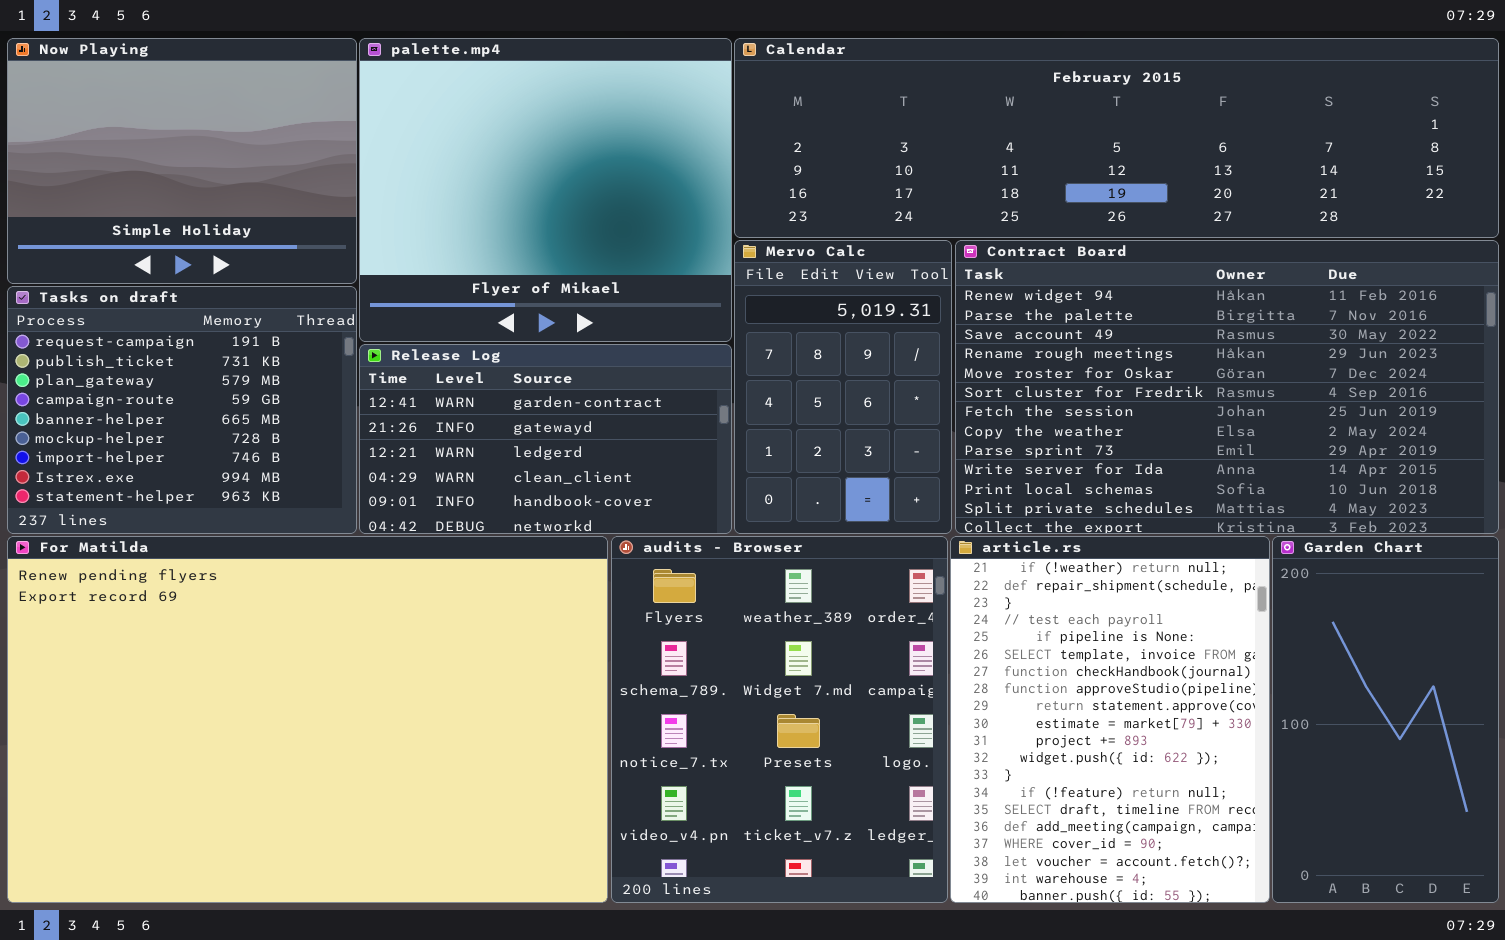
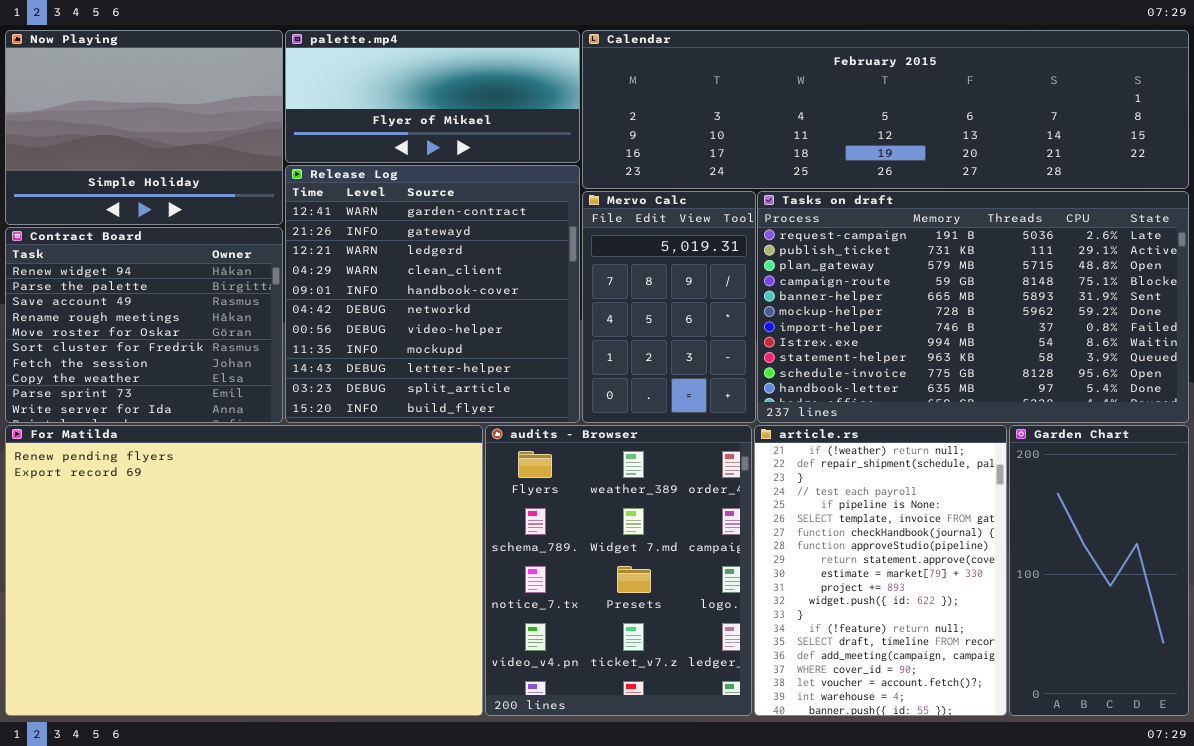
palette.mp4: [359,38,732,342] -> [285,30,580,163], resized
Contract Board: [955,240,1499,534] -> [5,227,283,423], moved, resized
Tasks on draft: [7,286,357,534] -> [757,191,1189,423], moved, resized
Release Log: [359,344,732,534] -> [285,165,580,423], resized

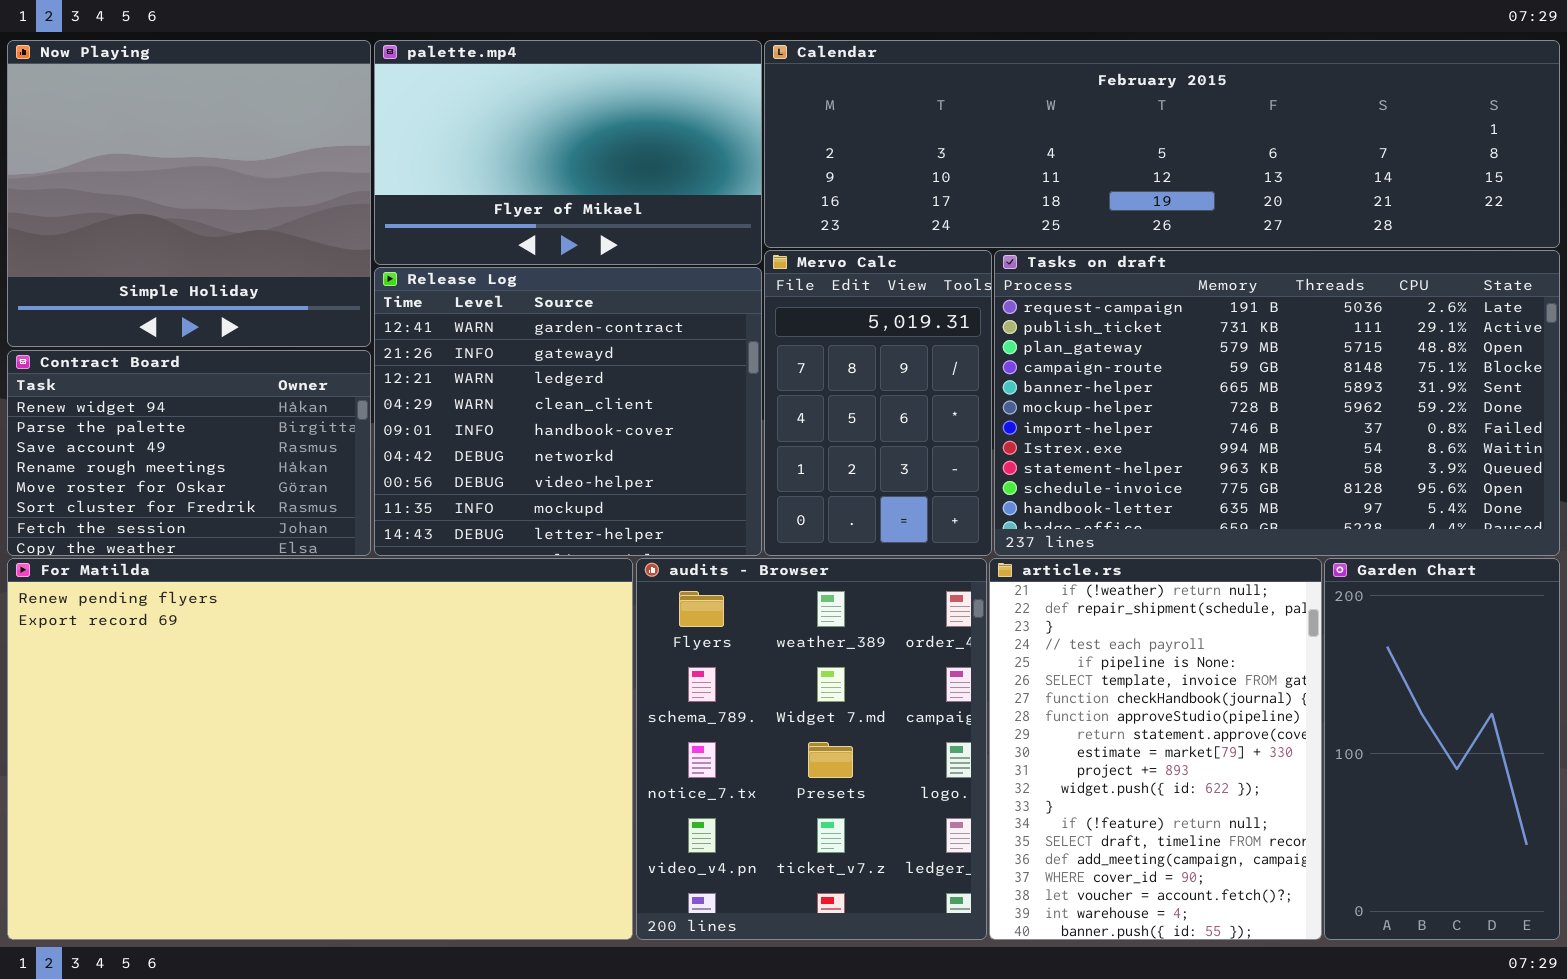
Now Playing: [5,30,283,225] -> [7,40,371,347], resized
palette.mp4: [285,30,580,163] -> [374,40,762,265], resized
Release Log: [285,165,580,423] -> [374,267,762,556], resized
Contract Board: [5,227,283,423] -> [7,350,371,556], resized

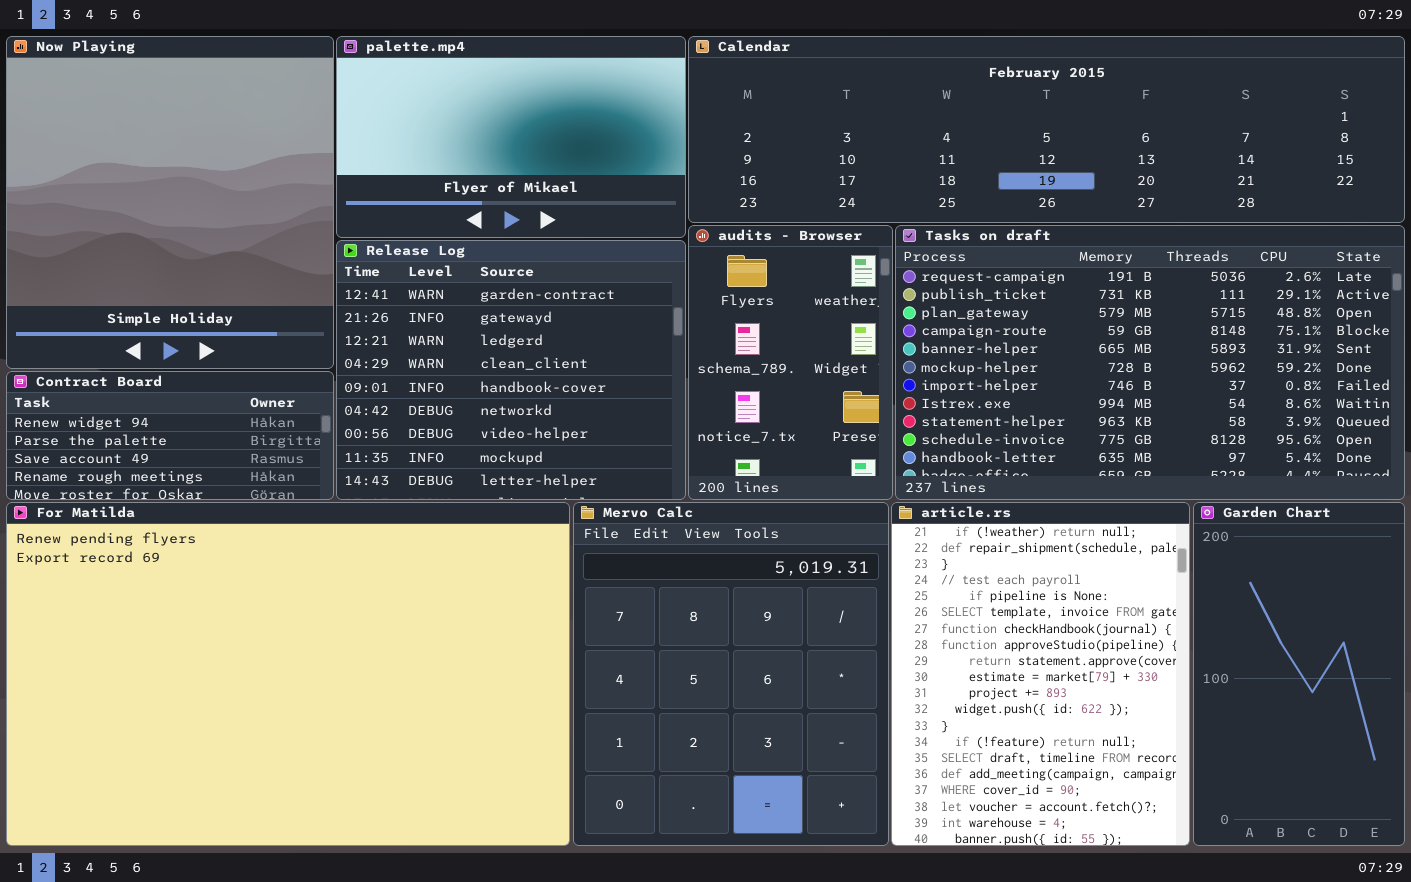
Now Playing: [7,40,371,347] -> [6,36,334,369], resized
Mervo Calc: [764,250,992,556] -> [573,502,889,846], moved, resized
Contract Board: [7,350,371,556] -> [6,371,334,500], resized
audits - Browser: [636,558,987,940] -> [688,225,893,500], moved, resized

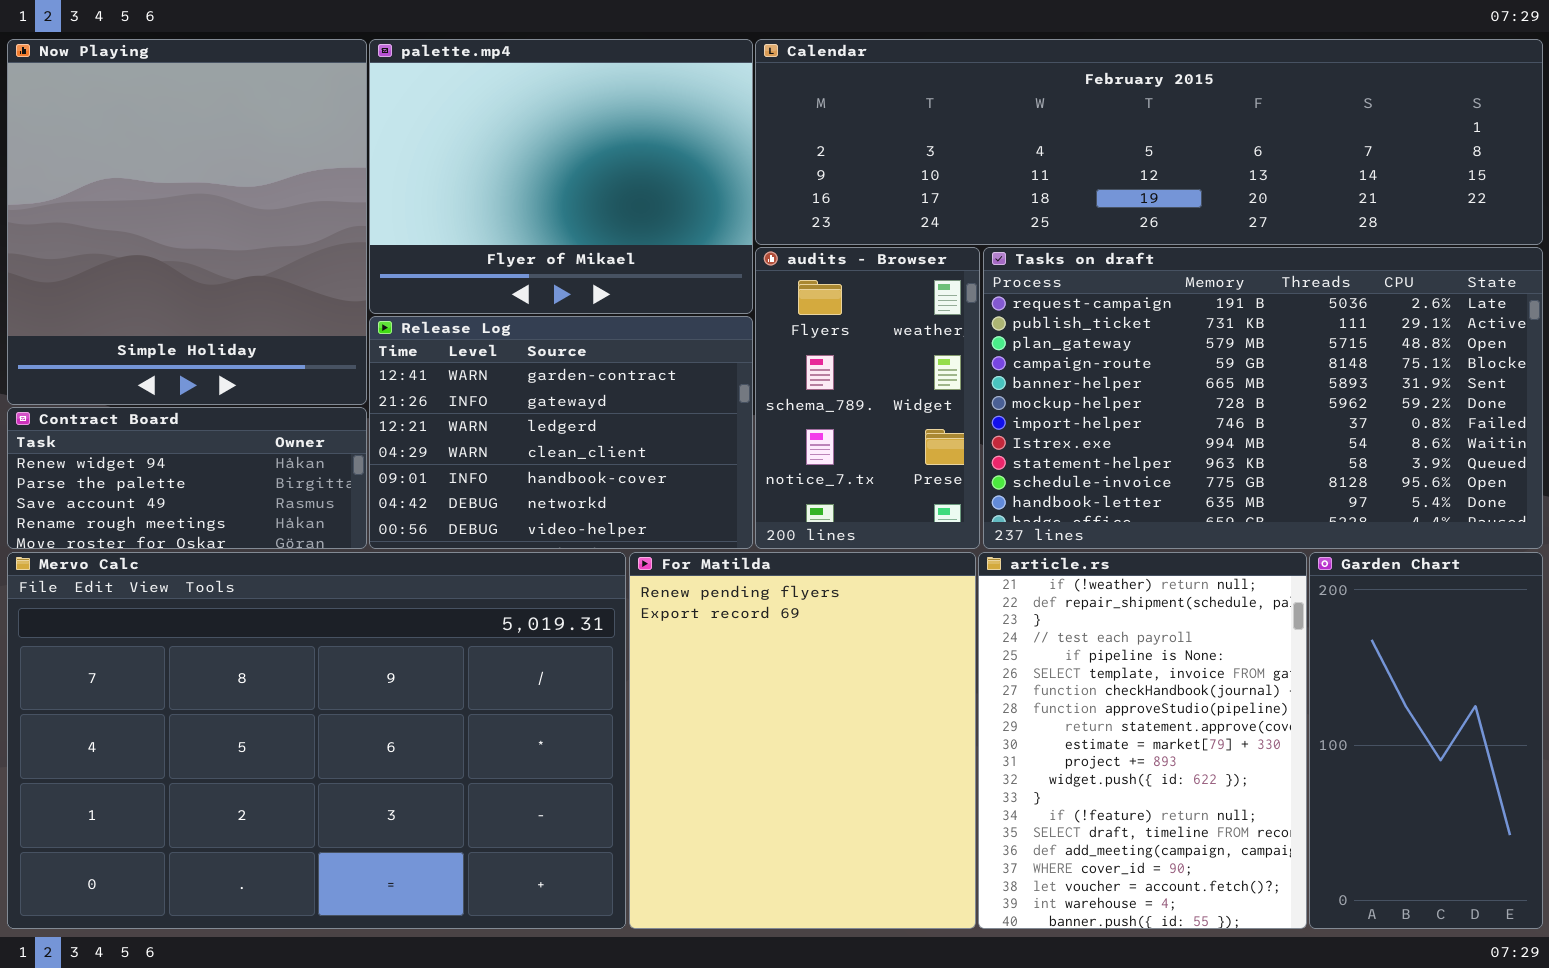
palette.mp4: [336,36,686,238] -> [369,39,753,314], resized
Release Log: [336,240,686,500] -> [369,316,753,549], resized
For Matilda: [6,502,570,846] -> [629,552,976,929], moved, resized
Mervo Calc: [573,502,889,846] -> [7,552,626,929], moved, resized

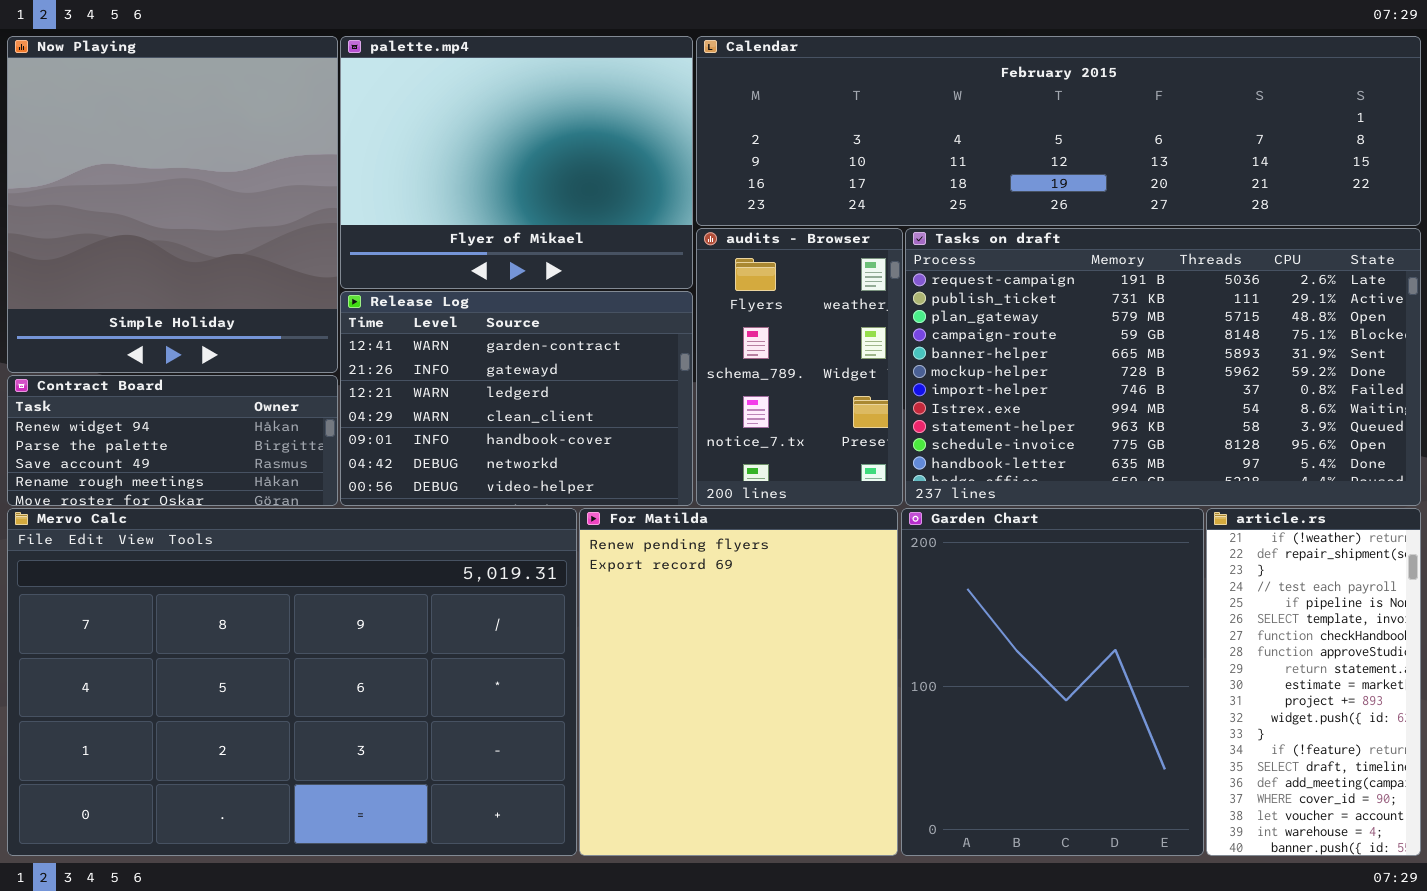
article.rs: [978,552,1307,929] -> [1206,508,1421,856], moved, resized
Garden Chart: [1309,552,1543,929] -> [901,508,1204,856], moved, resized

